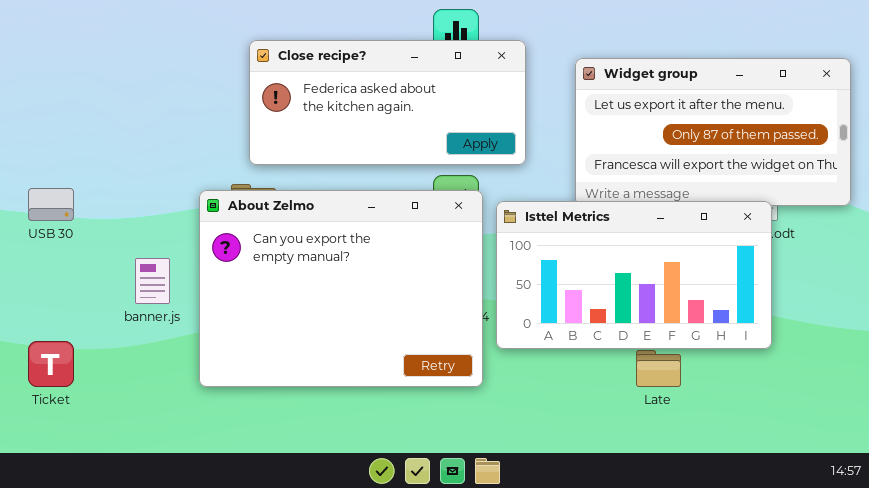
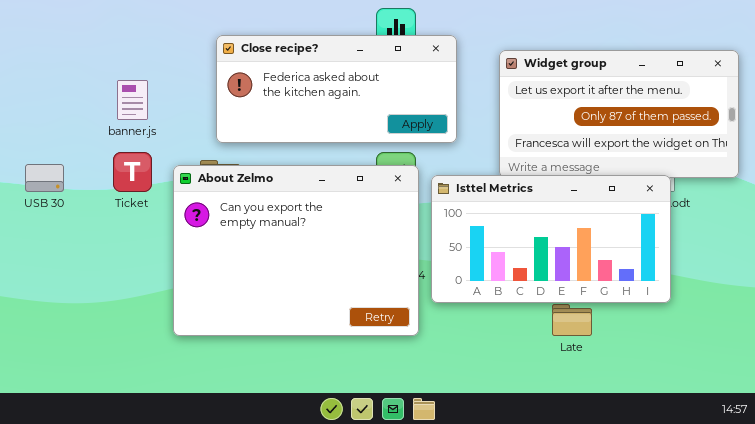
banner.js: [135,258,170,304] -> [117,80,148,120], moved
Ticket: [28,341,74,387] -> [113,152,152,192], moved

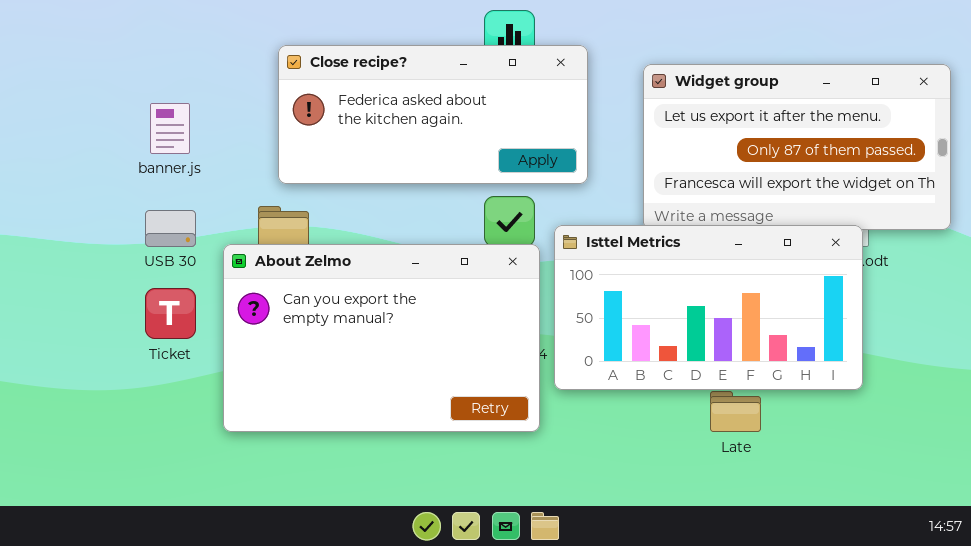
Ticket: [113,152,152,192] -> [145,288,196,339], moved
USB 30: [25,164,64,192] -> [145,210,196,247], moved
About Zelmo: [173,165,419,336] -> [223,244,540,432], resized

